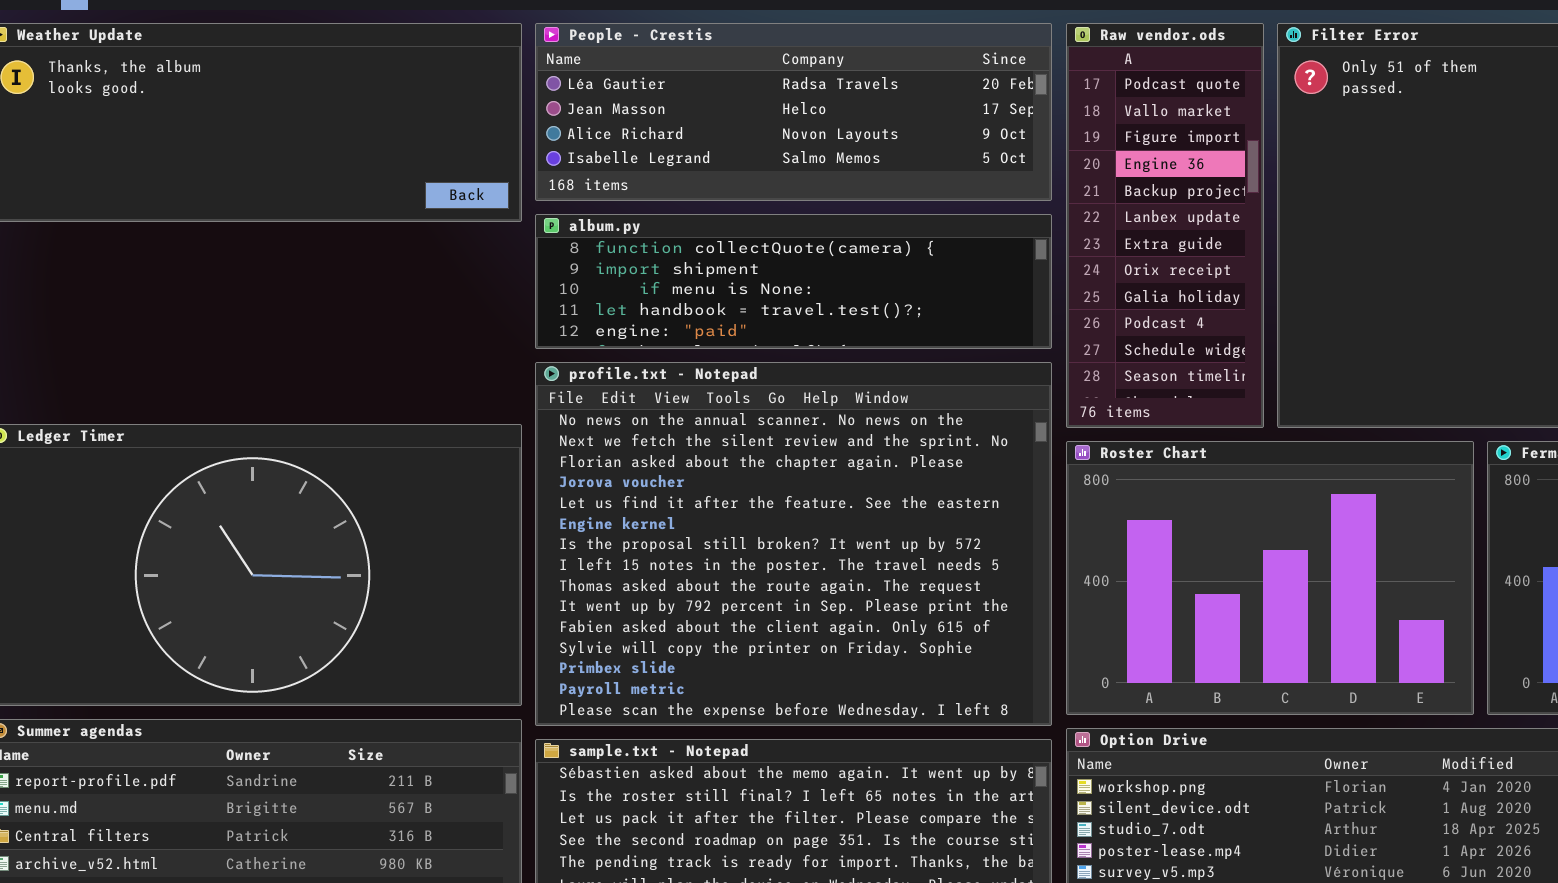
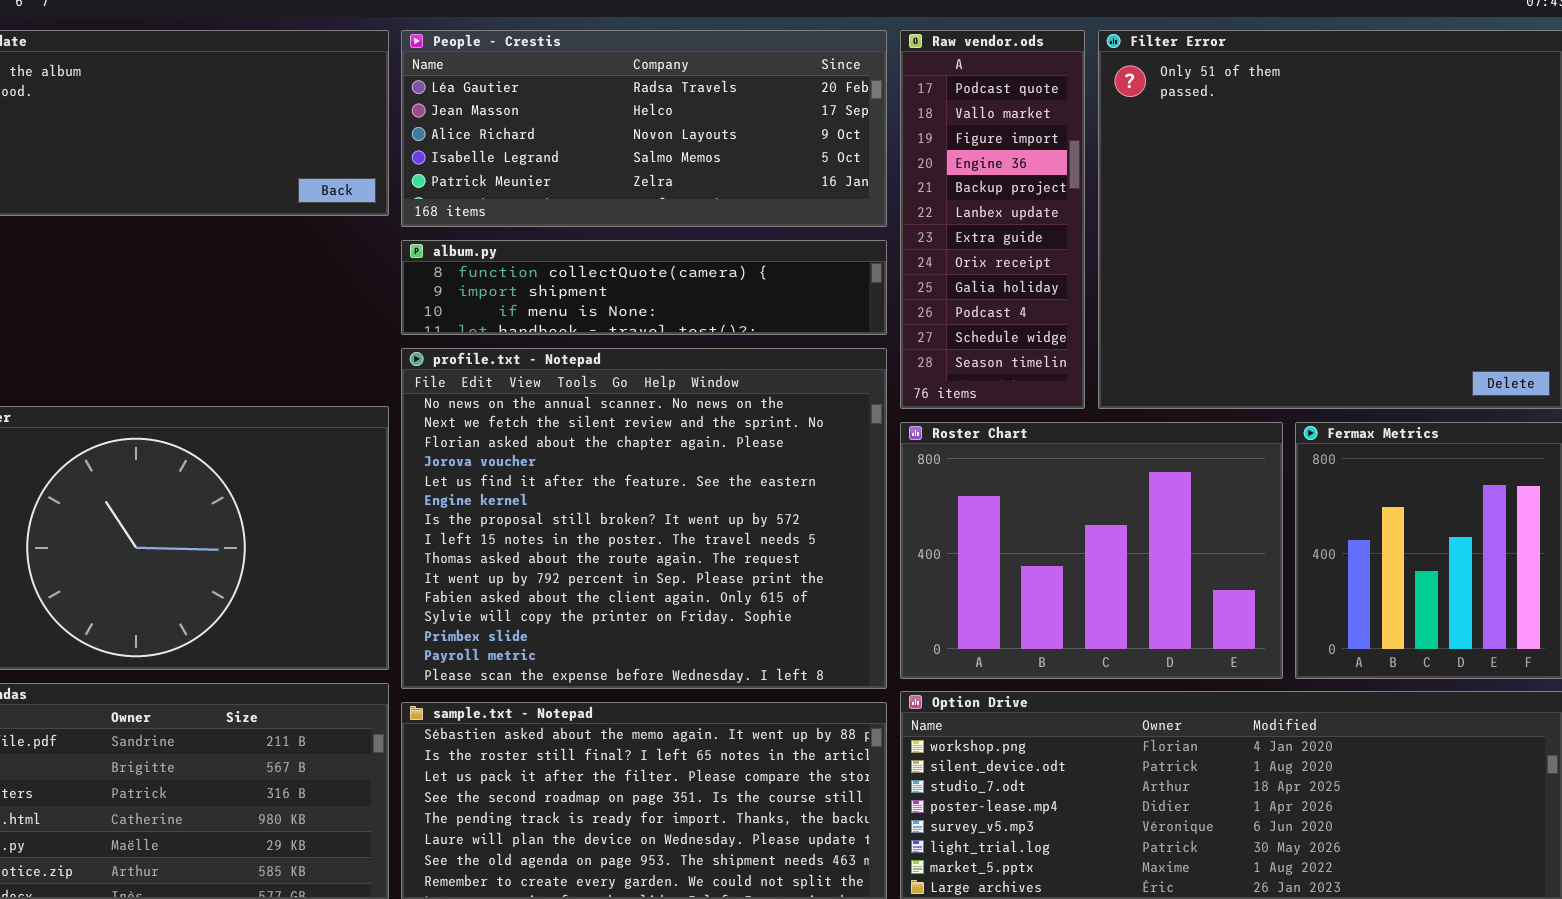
People - Crestis: [535,23,1052,201] -> [401,30,887,227], resized
album.py: [535,214,1052,349] -> [401,240,887,335], resized

